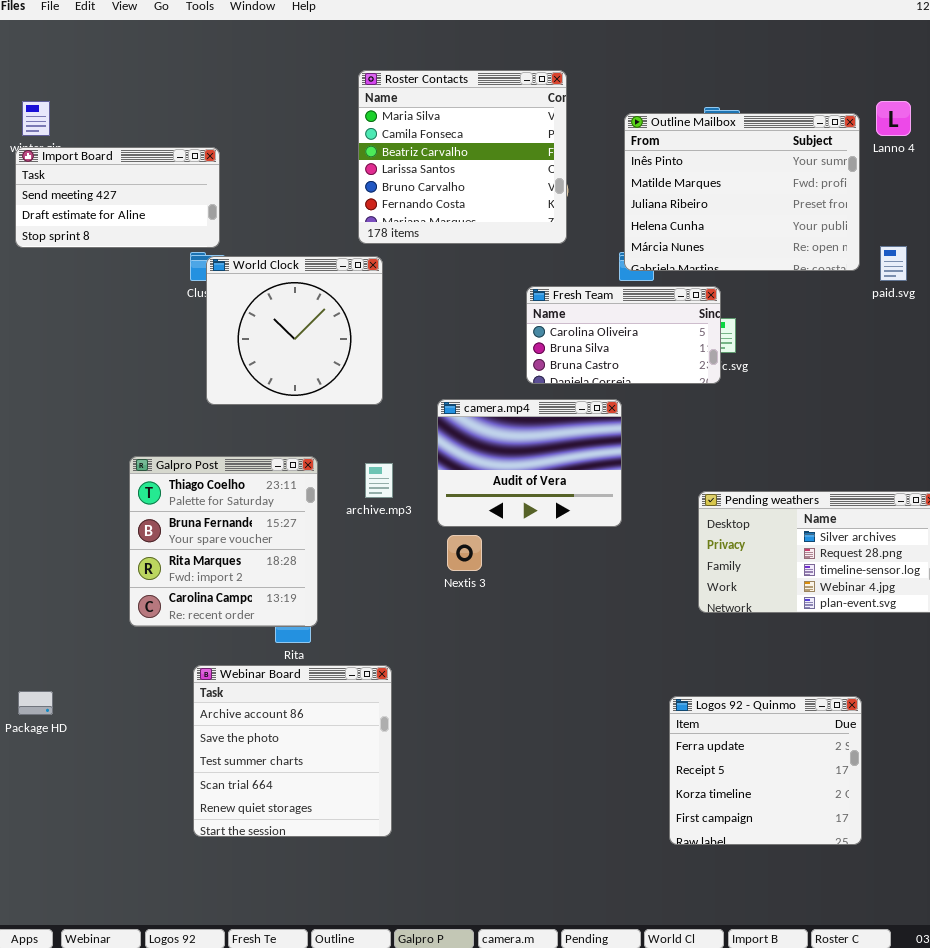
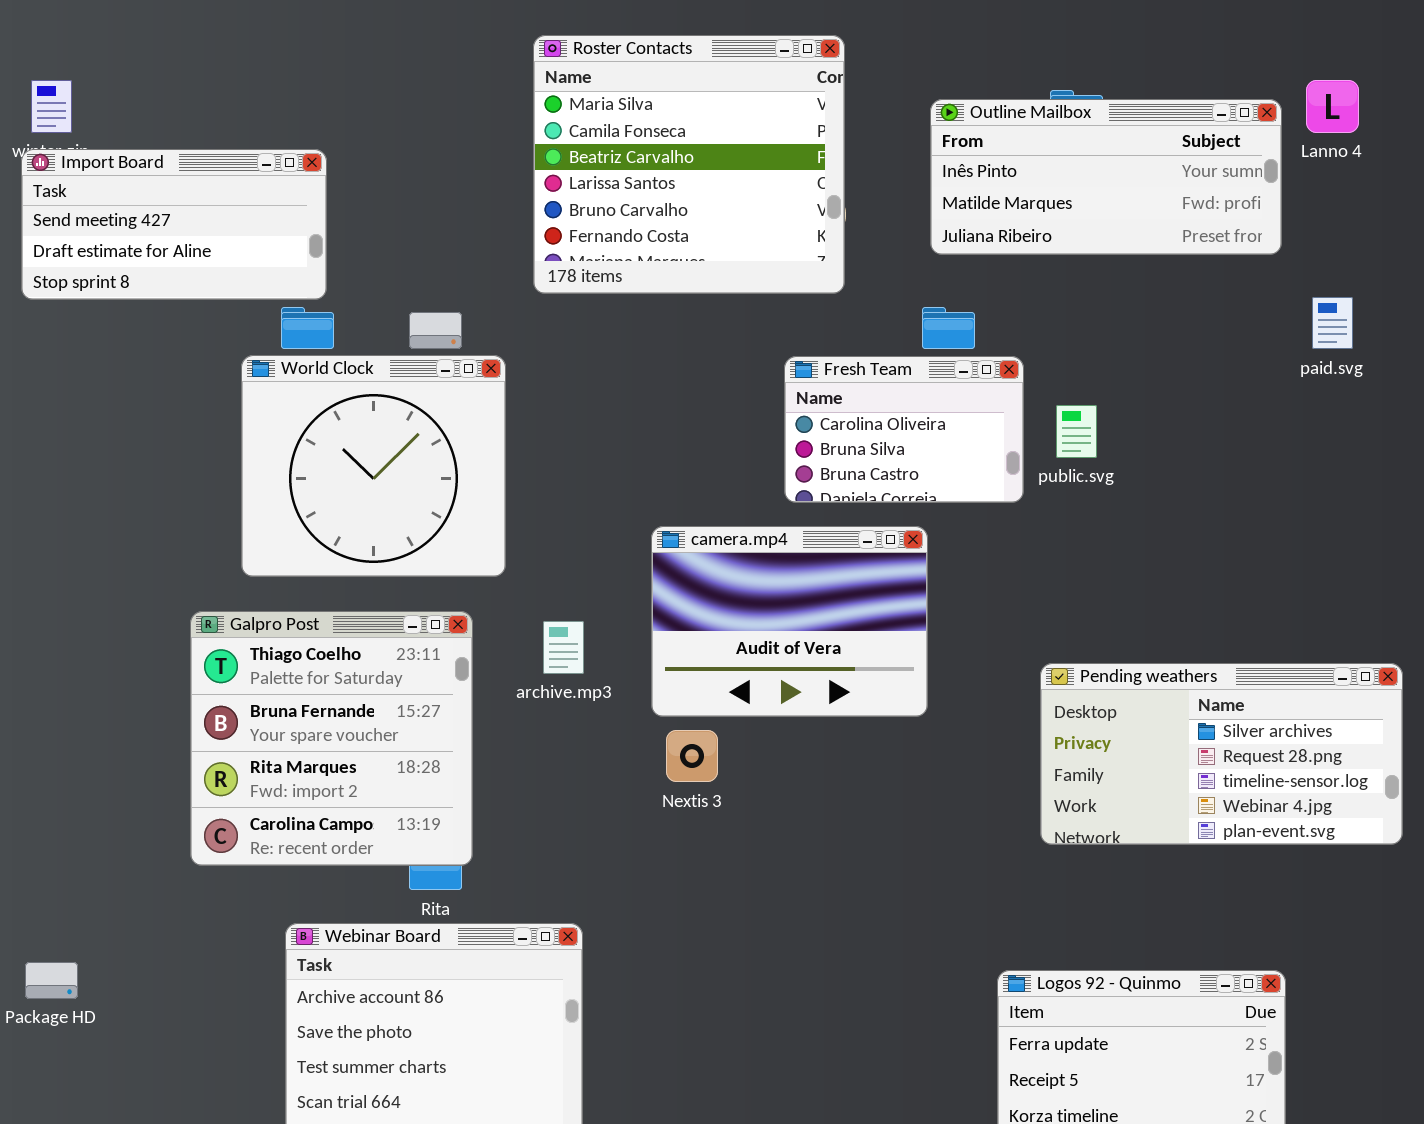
Outline Mailbox: [624,113,860,271] -> [930,99,1282,255], resized
World Clock: [206,256,383,405] -> [241,355,506,577], moved
Fresh Team: [526,286,721,384] -> [784,356,1024,503], resized

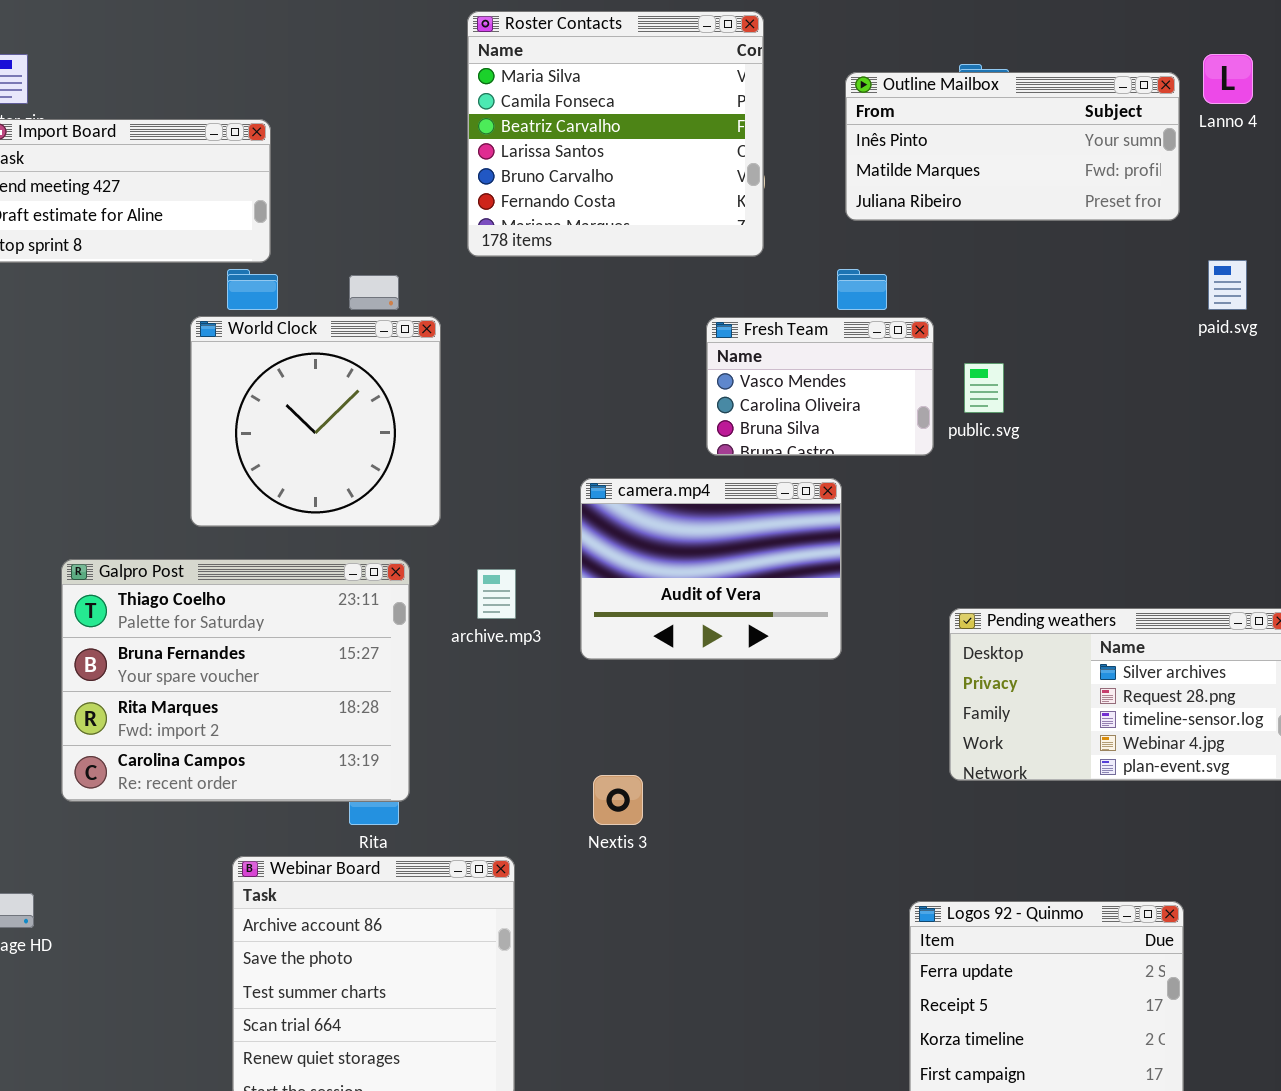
Fresh Team: [784,356,1024,503] -> [706,317,934,456], scrolled up 1 row
Galpro Post: [190,611,473,866] -> [61,559,410,802], resized
Nextis 3: [666,730,718,782] -> [593,775,643,825], moved

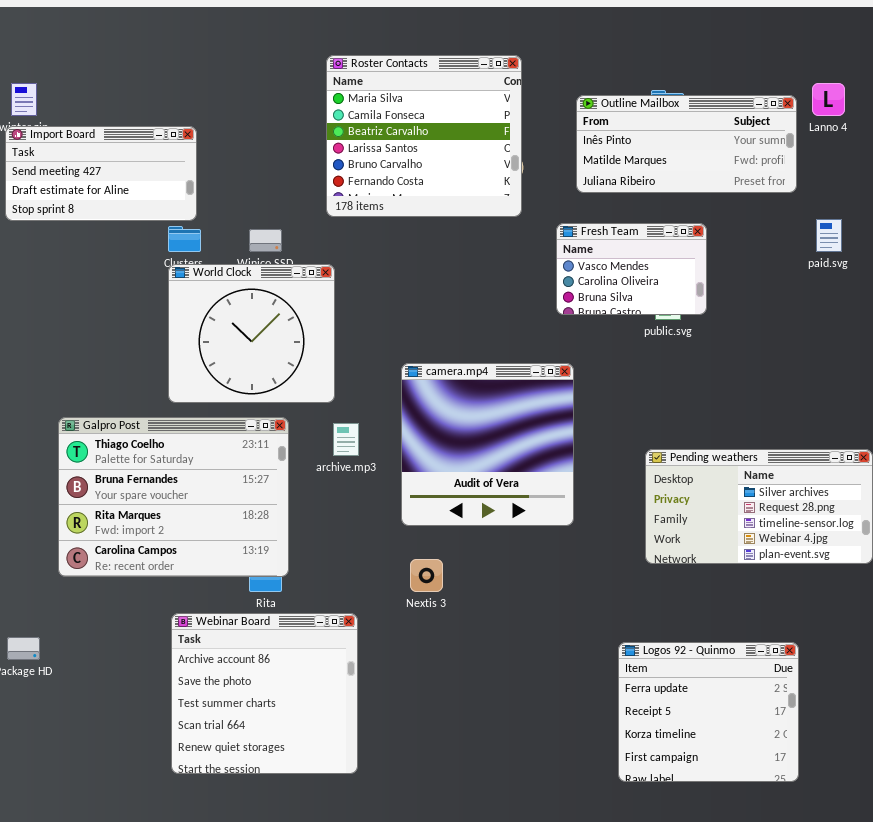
World Clock: [190,316,441,527] -> [168,264,335,403], moved
Fresh Team: [706,317,934,456] -> [556,223,707,315], moved
camera.mp4: [580,478,842,660] -> [401,363,574,526], resized

